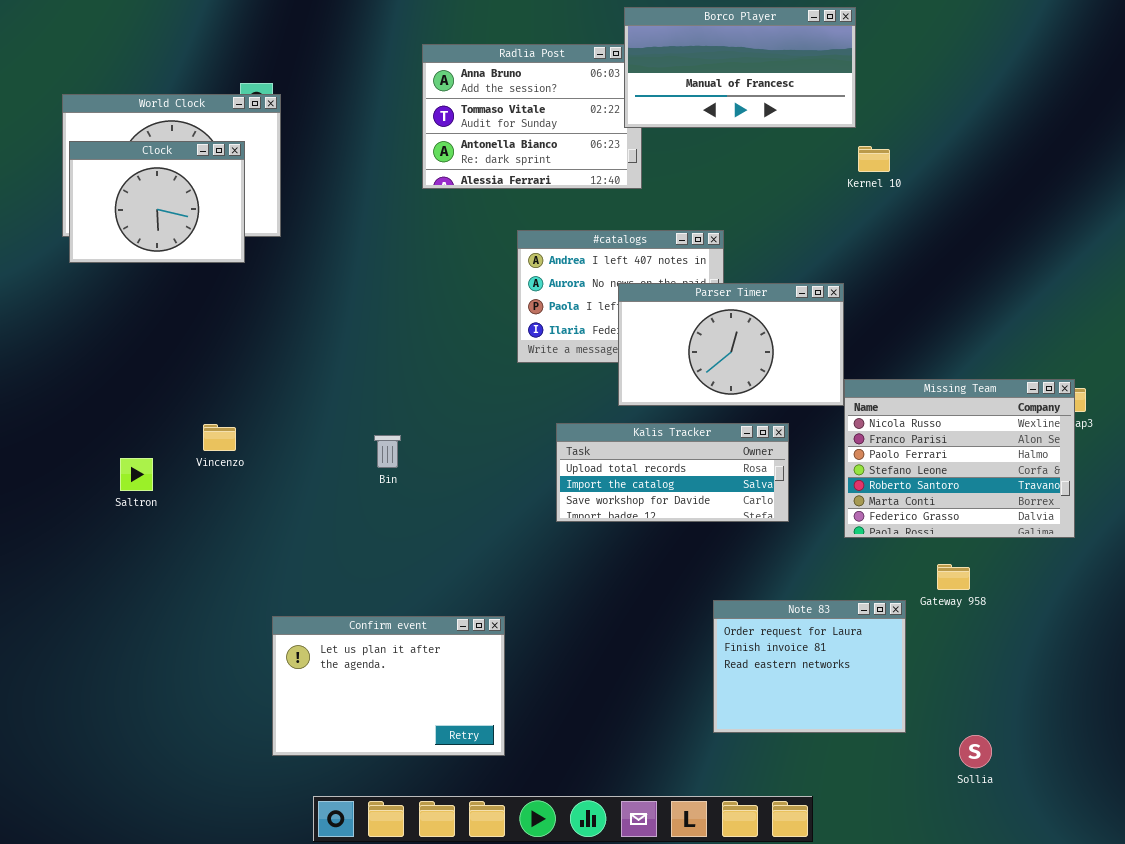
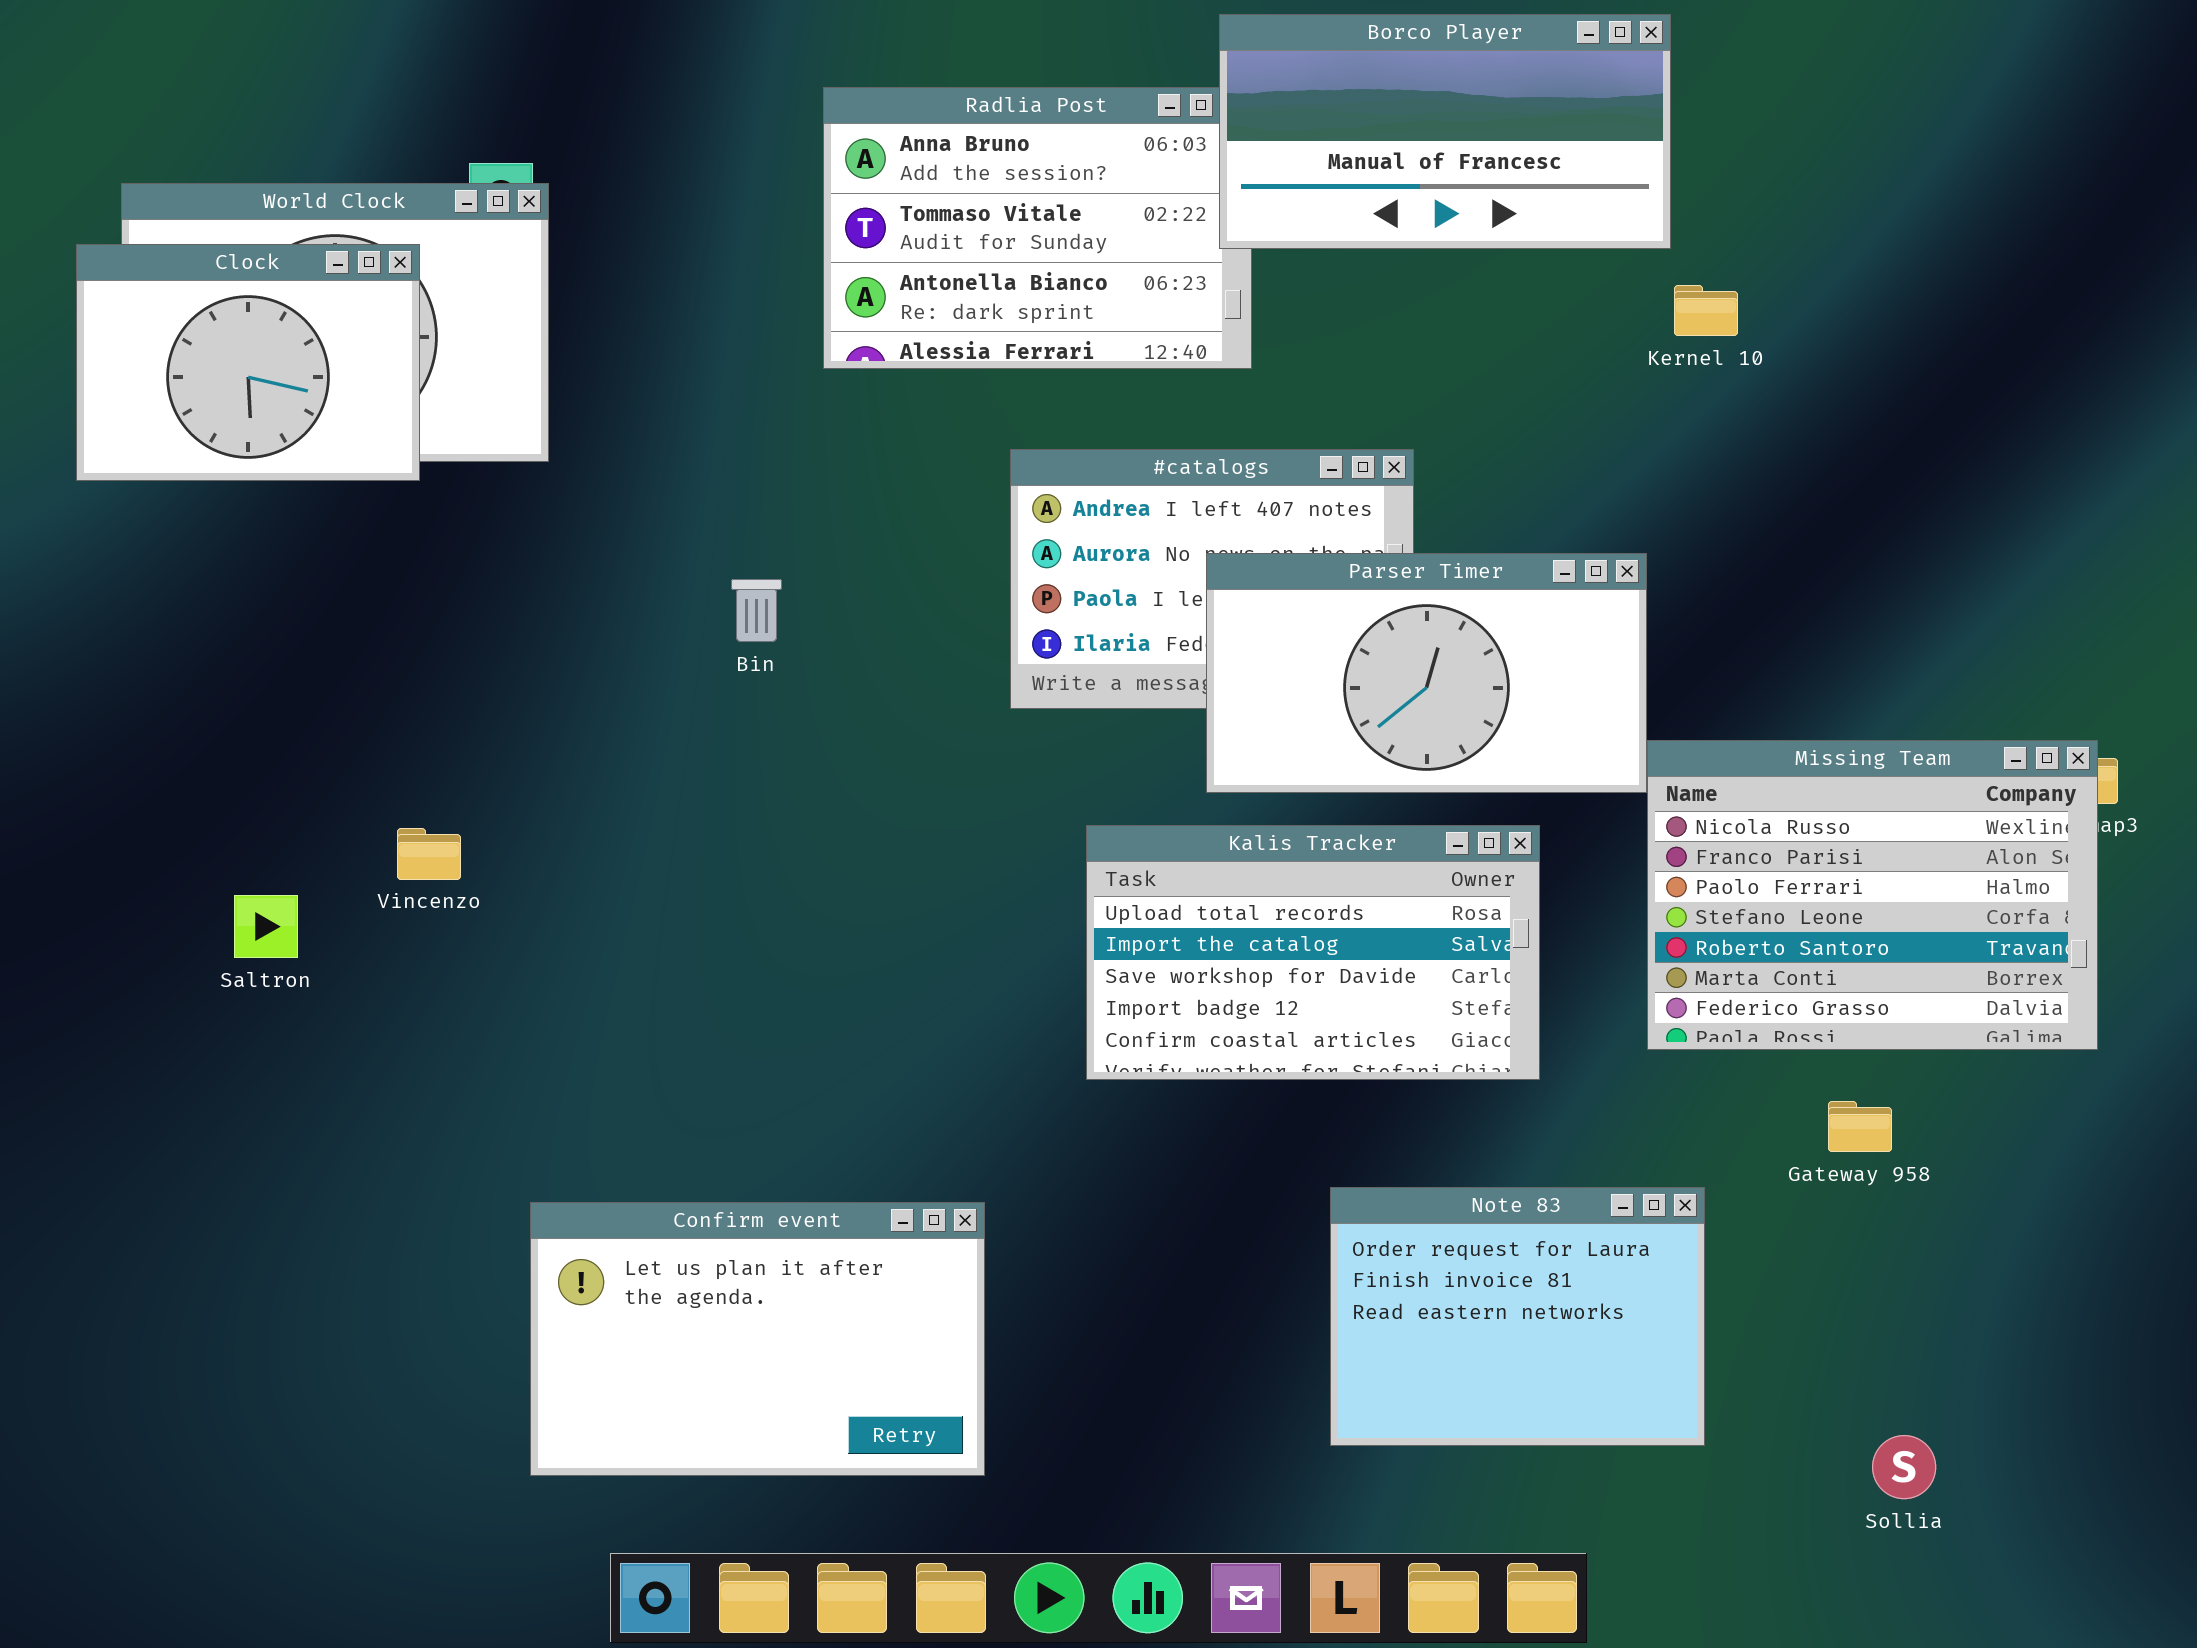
Clock: [69,141,245,263] -> [76,244,420,481], moved
Kalis Tracker: [556,423,789,522] -> [1086,825,1540,1080], resized
Bin: [374,435,401,468] -> [731,579,782,642], moved
Note 83: [713,600,906,733] -> [1330,1187,1705,1446], moved

